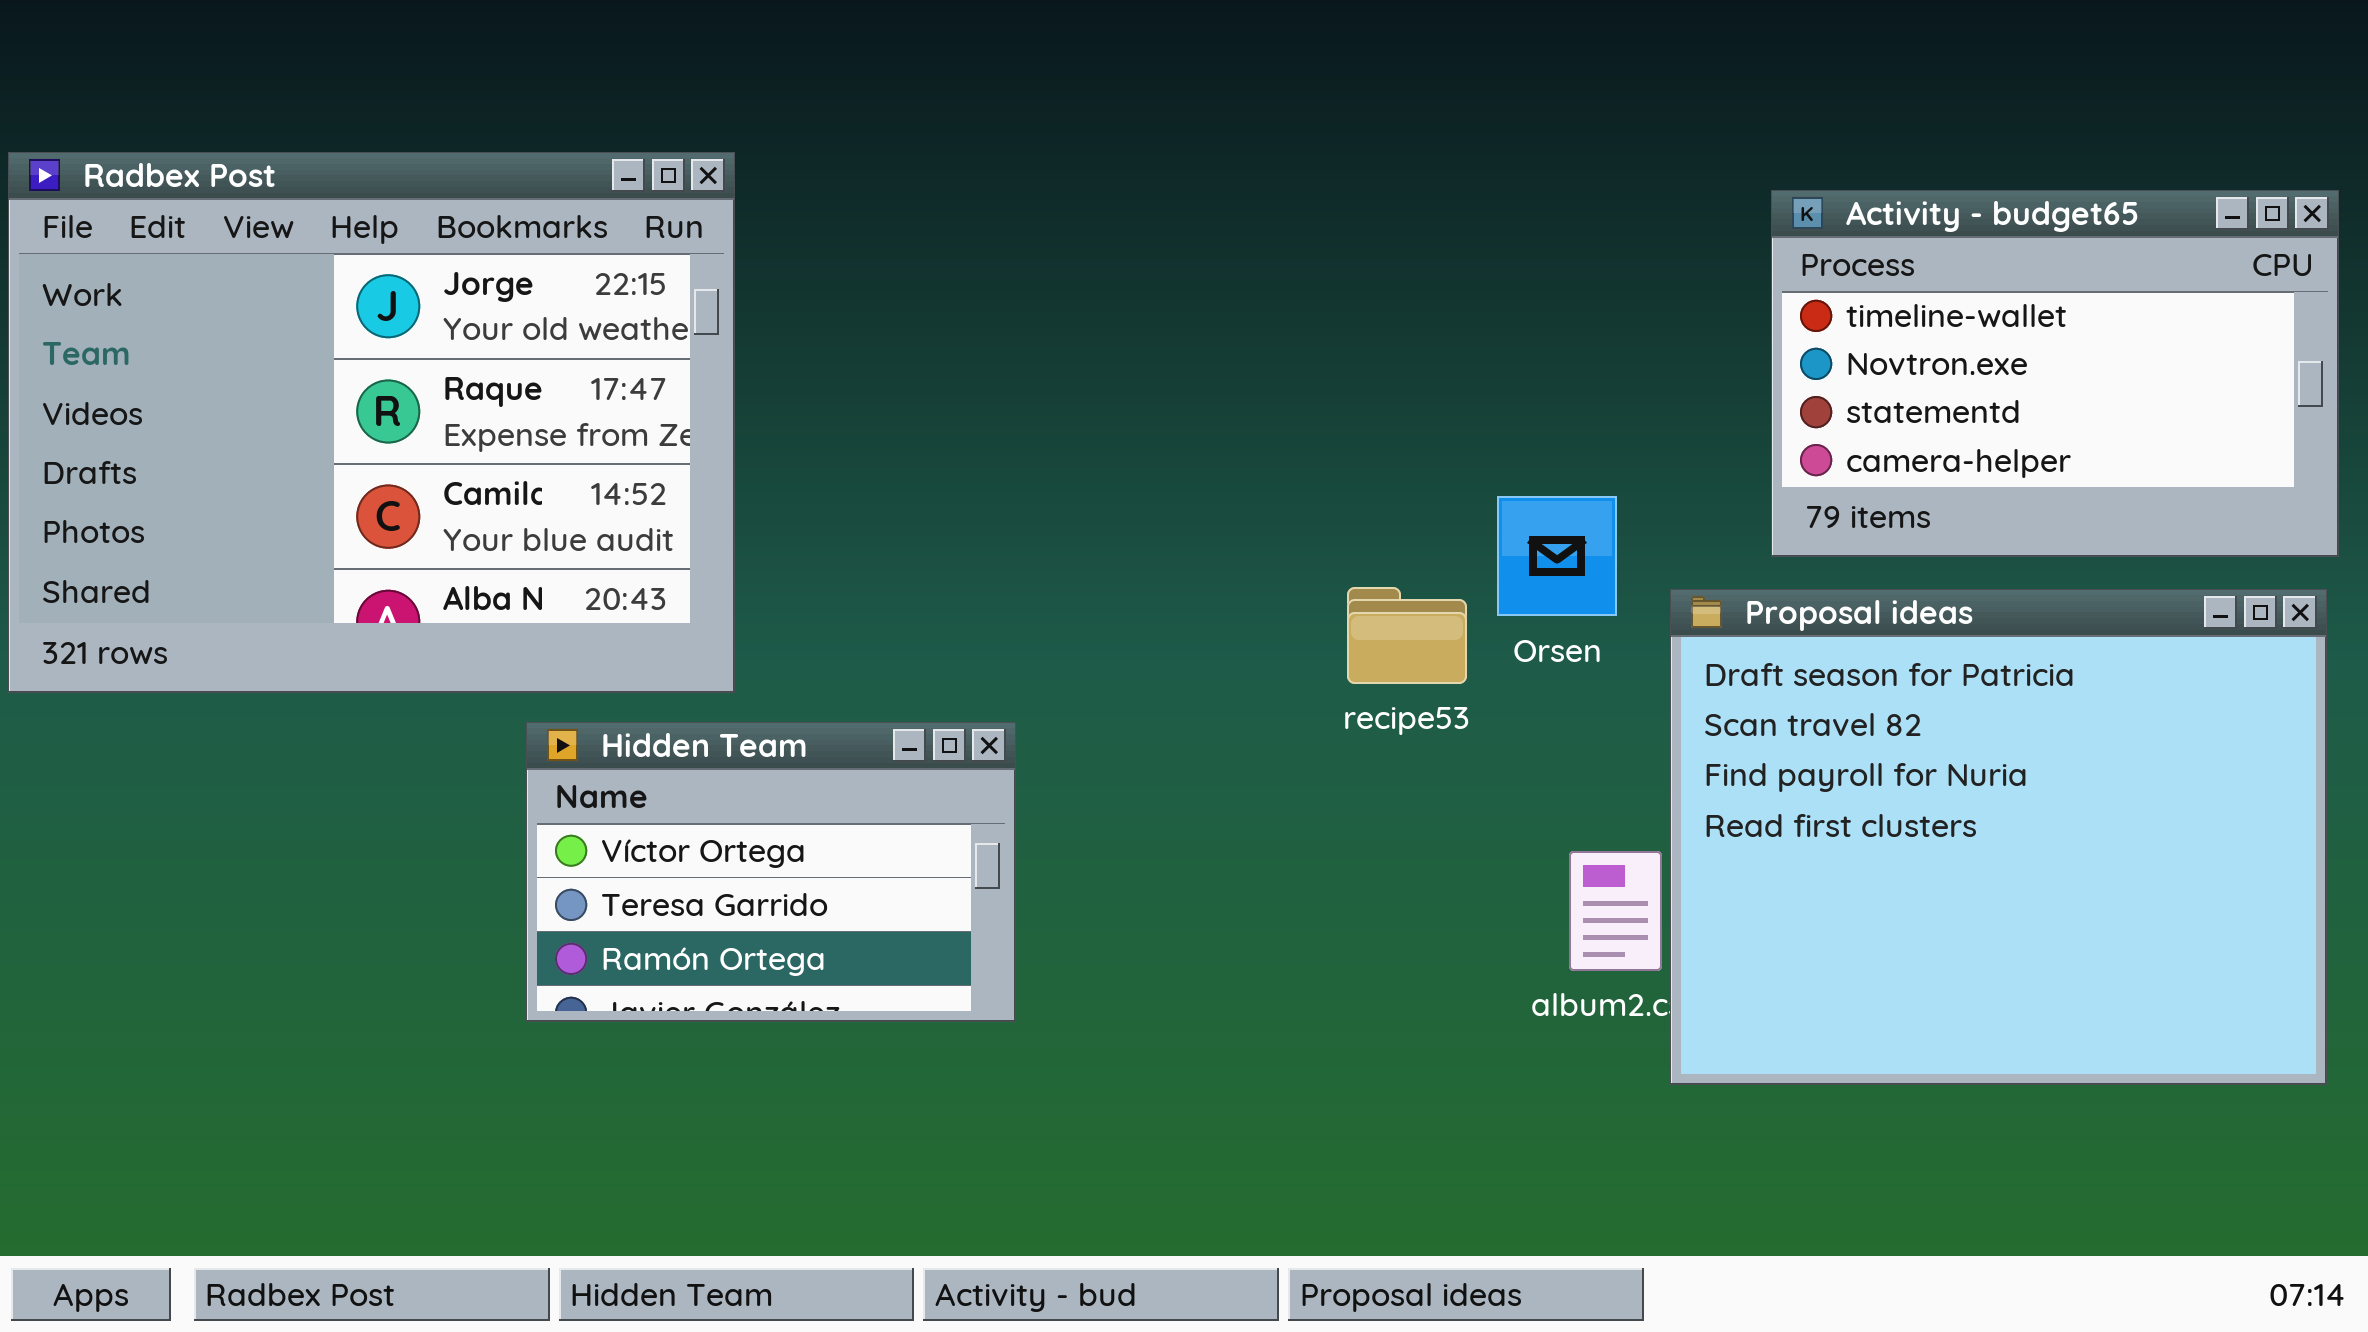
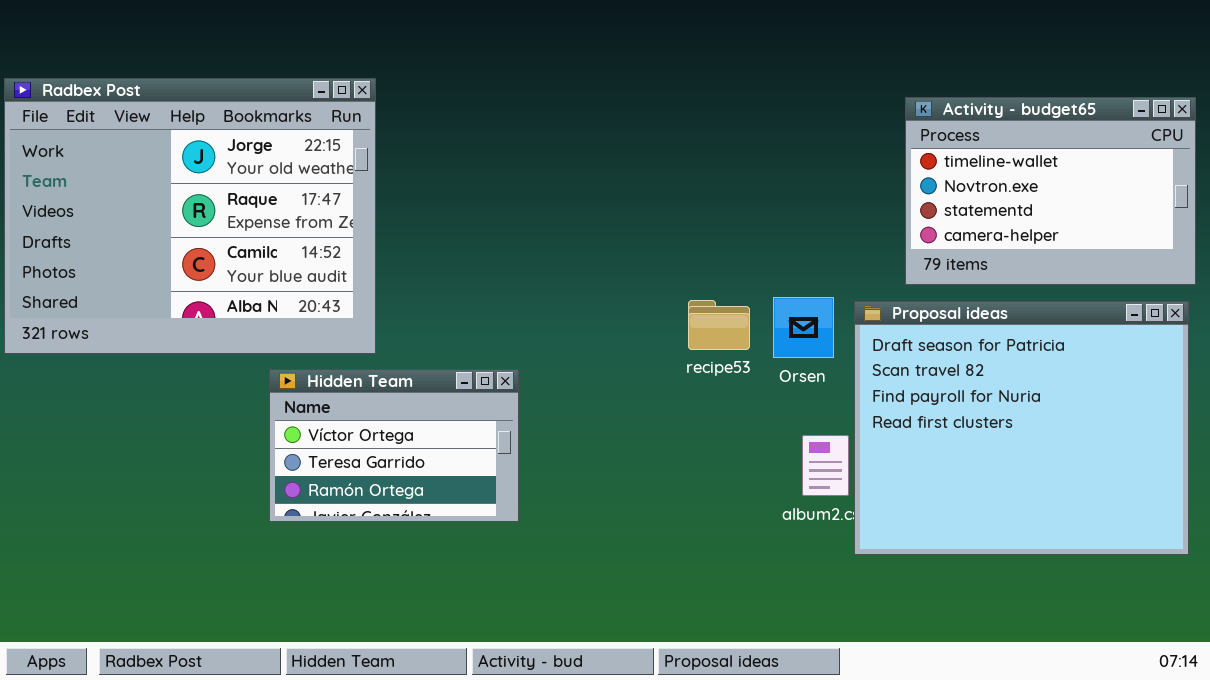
Orsen: [1497,496,1617,616] -> [773,297,834,358], moved

